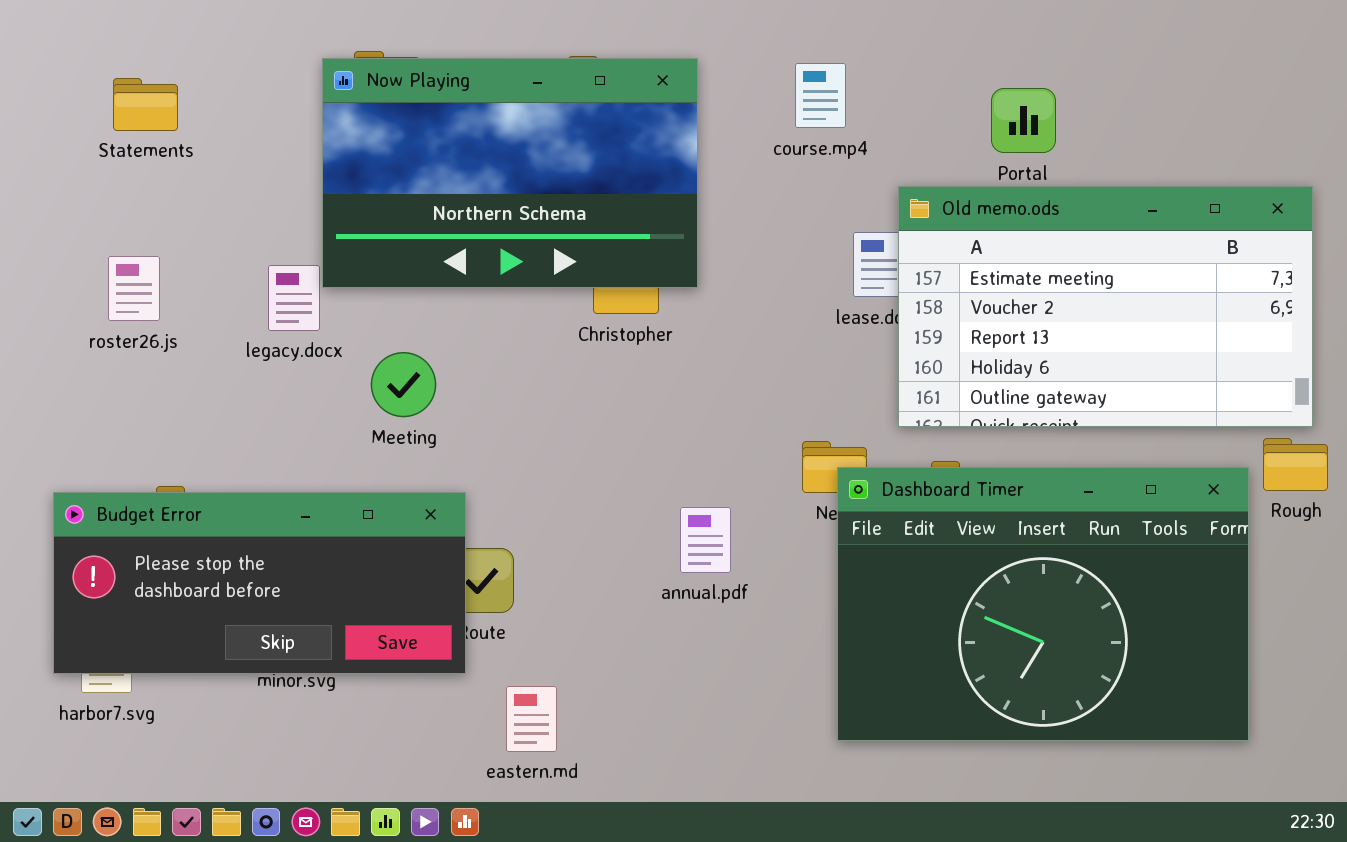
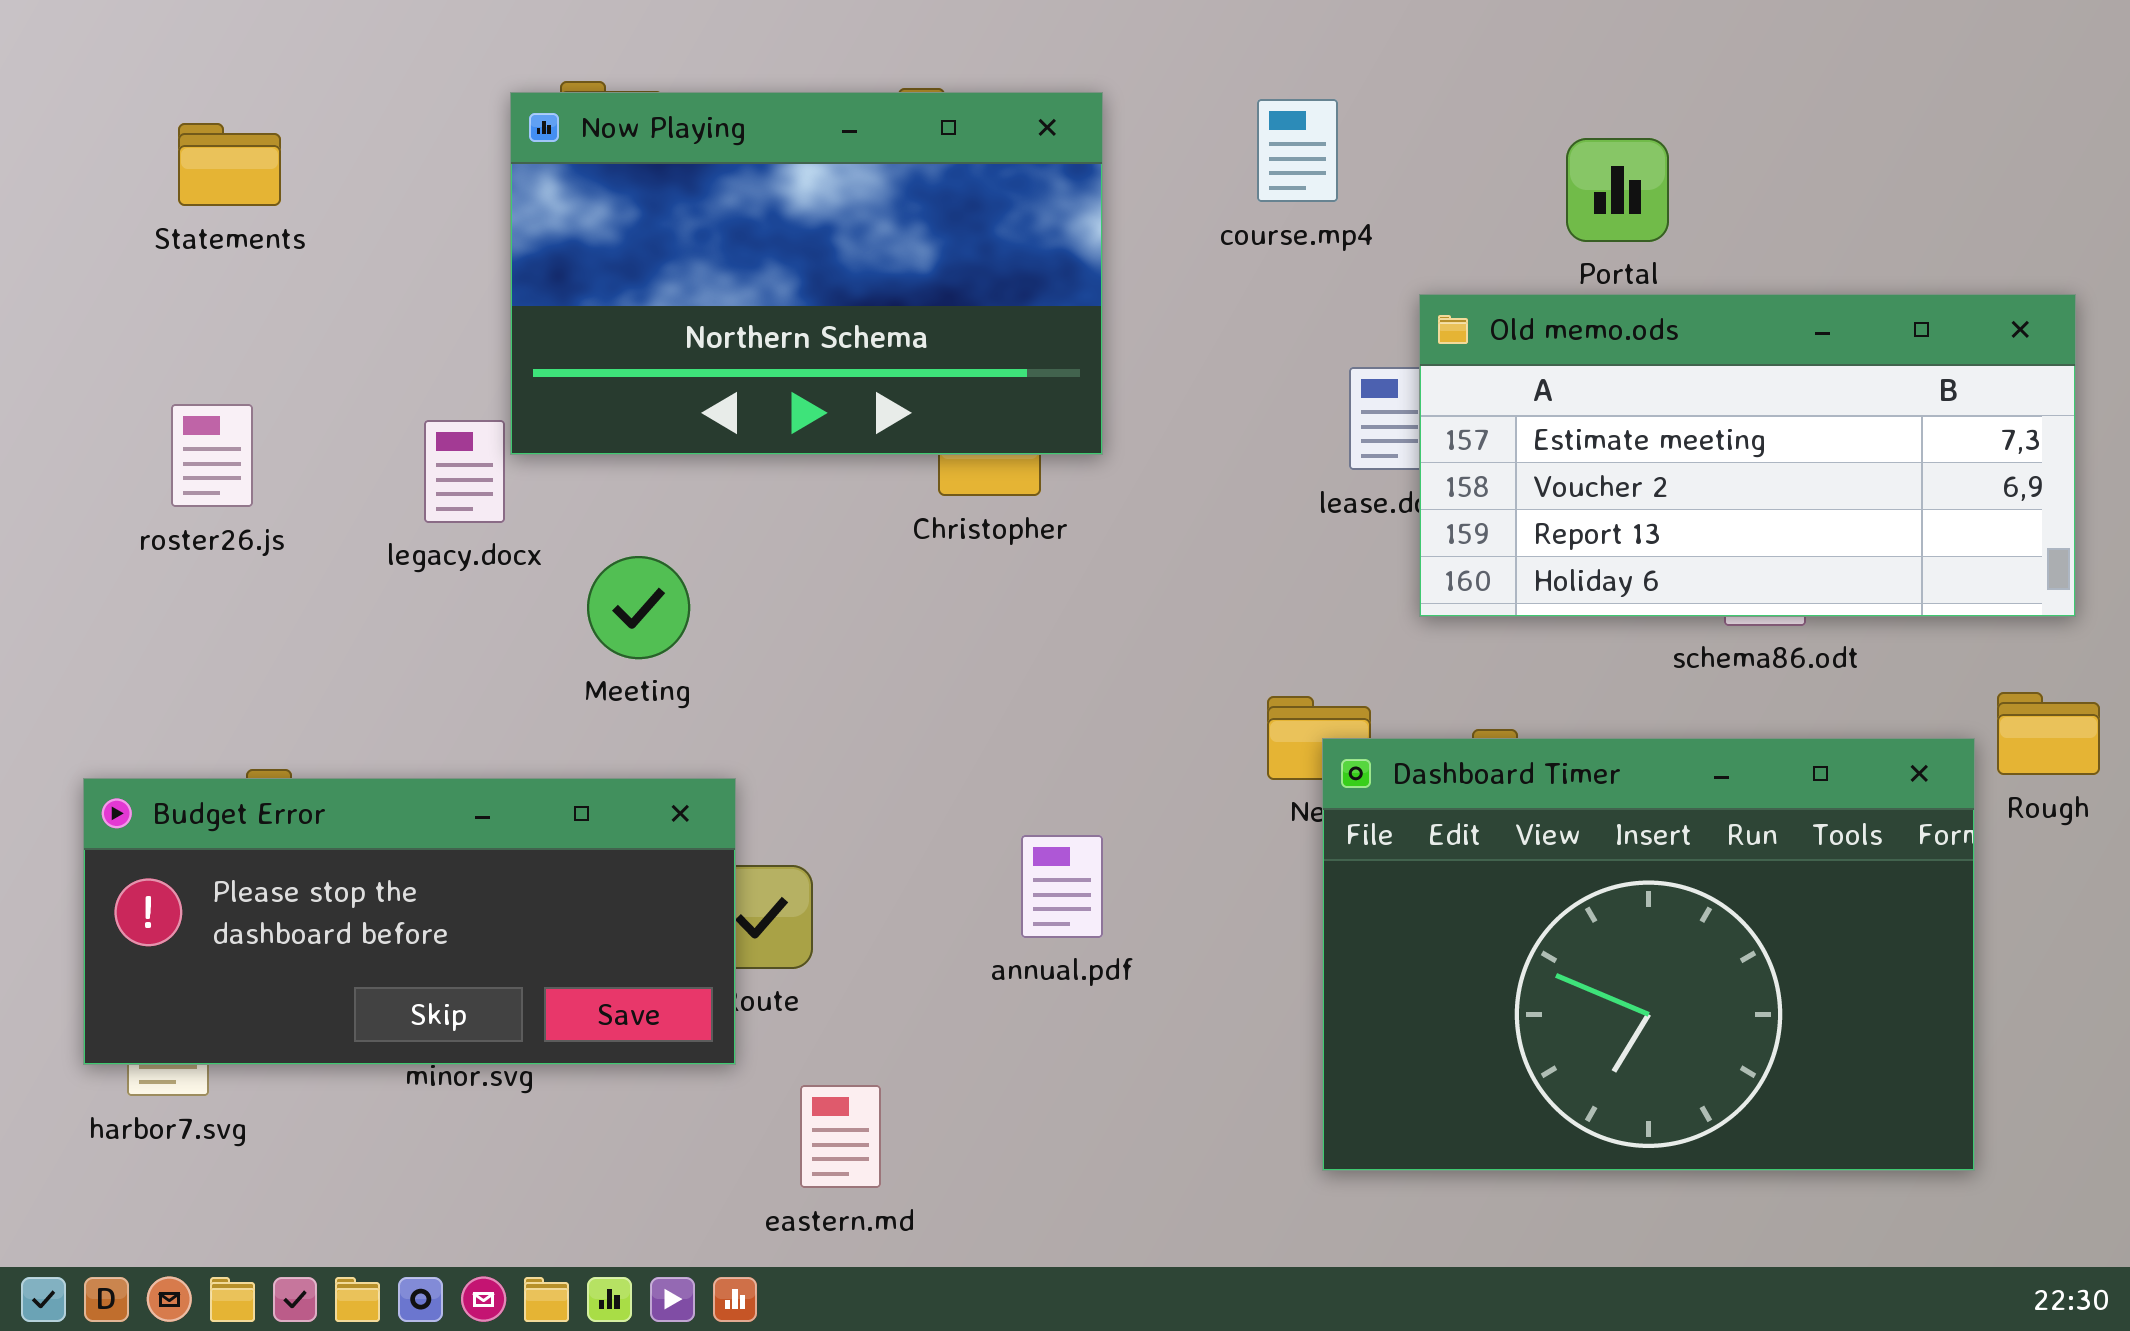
Old memo.ods: [898,186,1313,427] -> [1419,294,2076,617], resized
annual.pdf: [680,507,731,573] -> [1021,835,1103,938], moved

